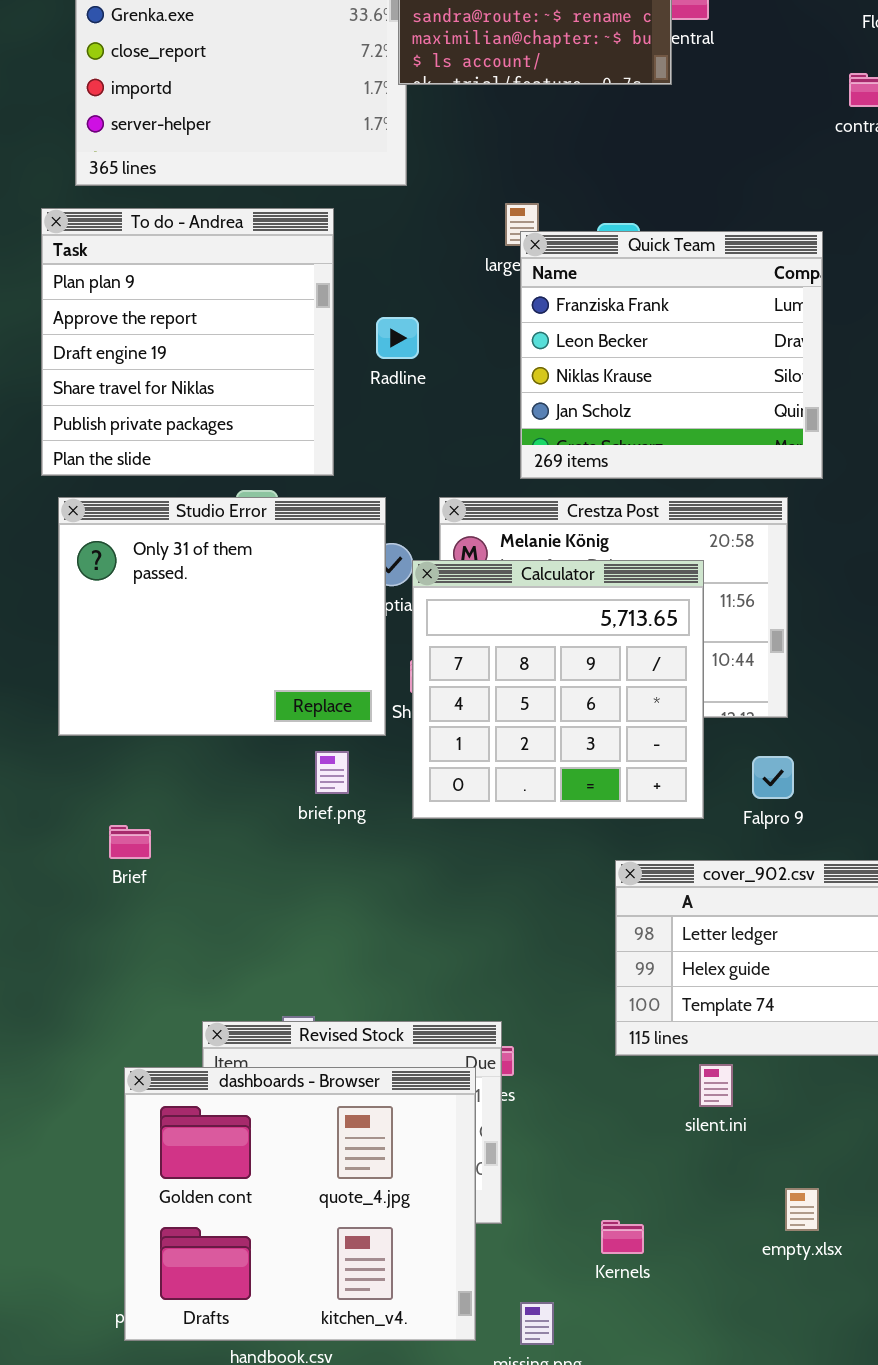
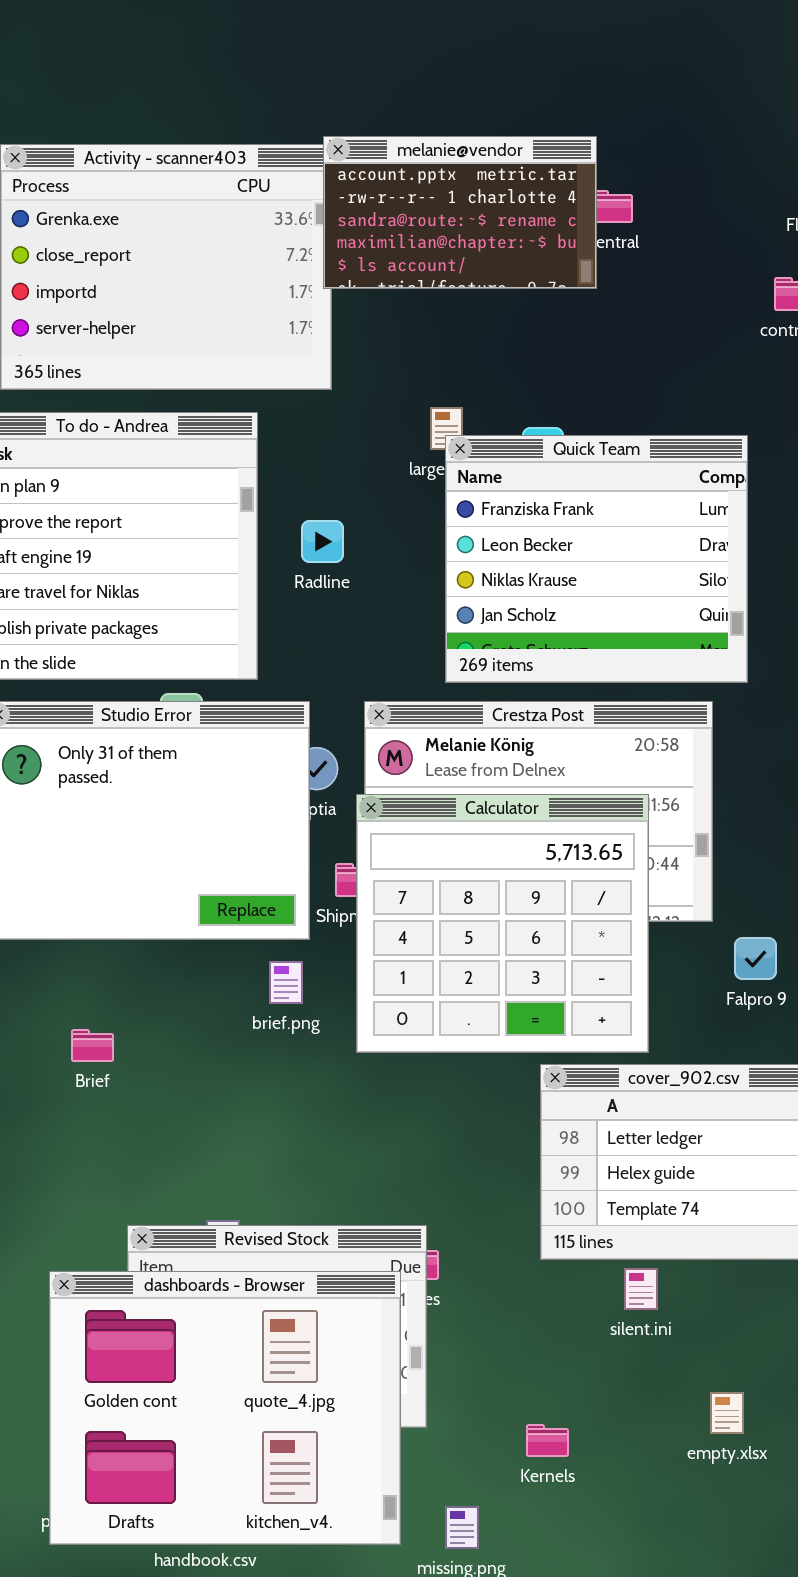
Calculator: [412,560,704,819] -> [356,794,649,1053], moved
brief.png: [315,751,349,794] -> [269,961,303,1004], moved
Falpro 9: [752,756,794,799] -> [734,937,777,980], moved
Brief: [109,825,151,859] -> [71,1029,114,1062], moved

